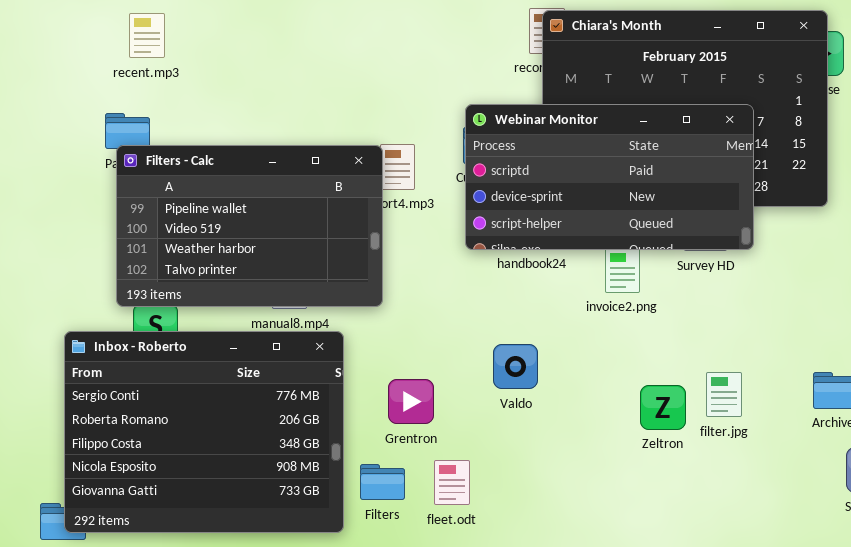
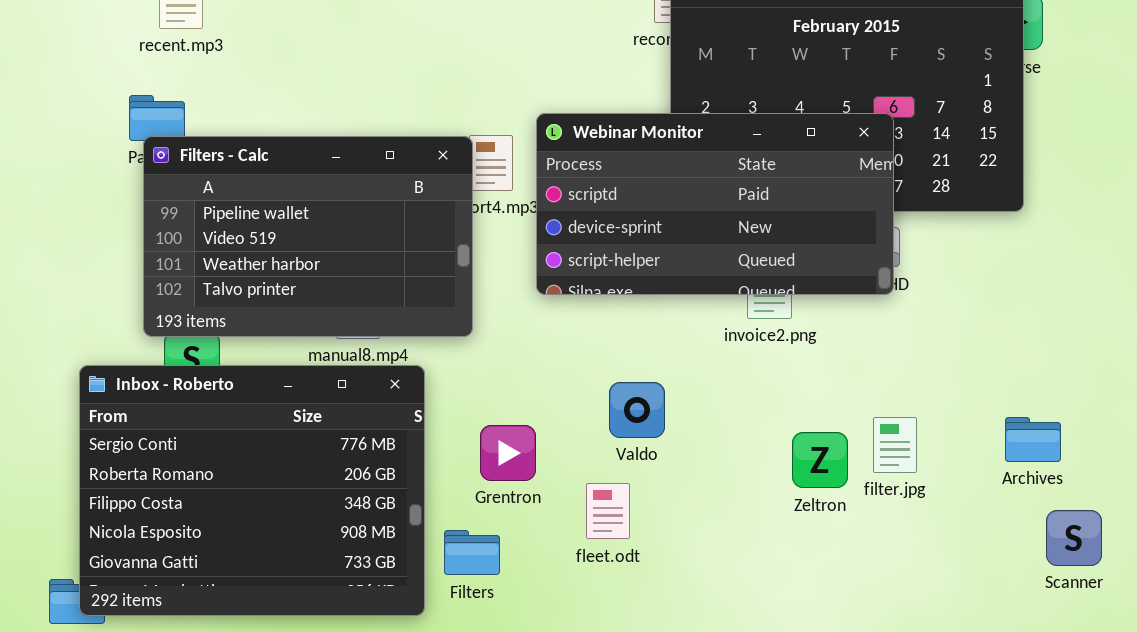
Webinar Monitor: [465,104,754,250] -> [536,113,894,295], moved
fleet.odt: [434,460,470,505] -> [586,483,630,539], moved

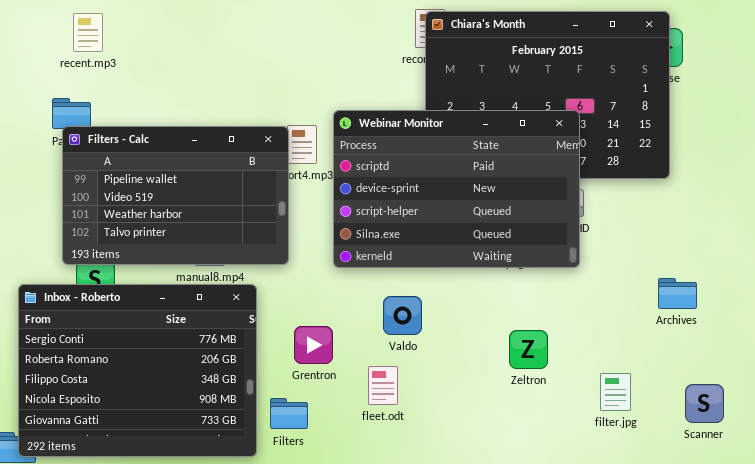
Webinar Monitor: [536,113,894,295] -> [333,110,580,268], resized
filter.jpg: [873,417,917,473] -> [600,373,631,411], moved
Archives: [1005,417,1061,462] -> [658,278,697,309], moved

